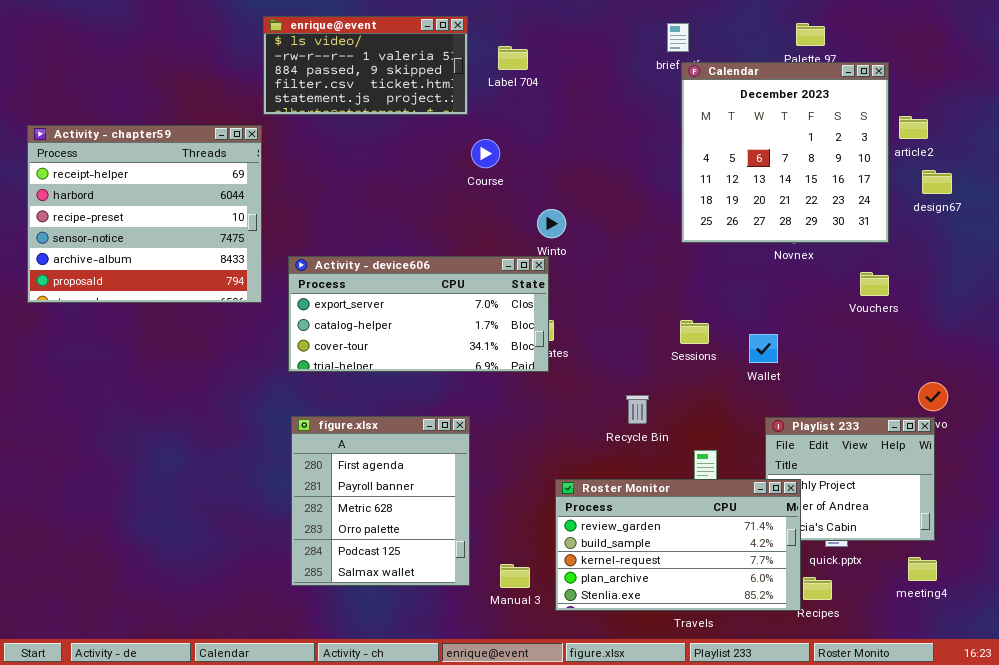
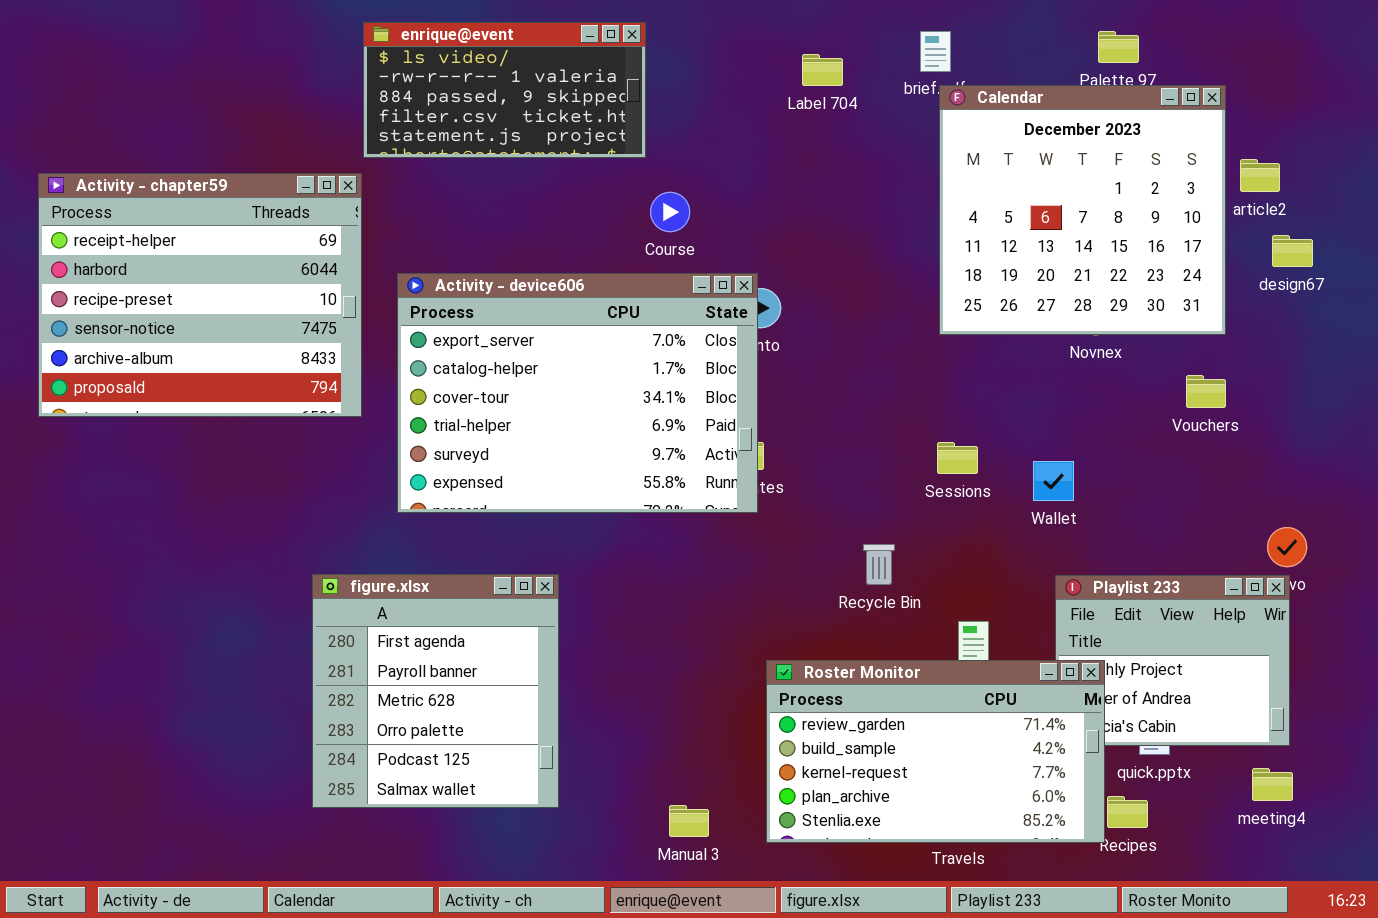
Label 704: [498,46,528,70] -> [802,54,843,86], moved
Activity - device606: [288,256,549,372] -> [397,273,758,513], resized
figure.xlsx: [291,416,470,586] -> [312,574,559,808], moved
Manual 3: [500,564,530,588] -> [669,805,709,837], moved

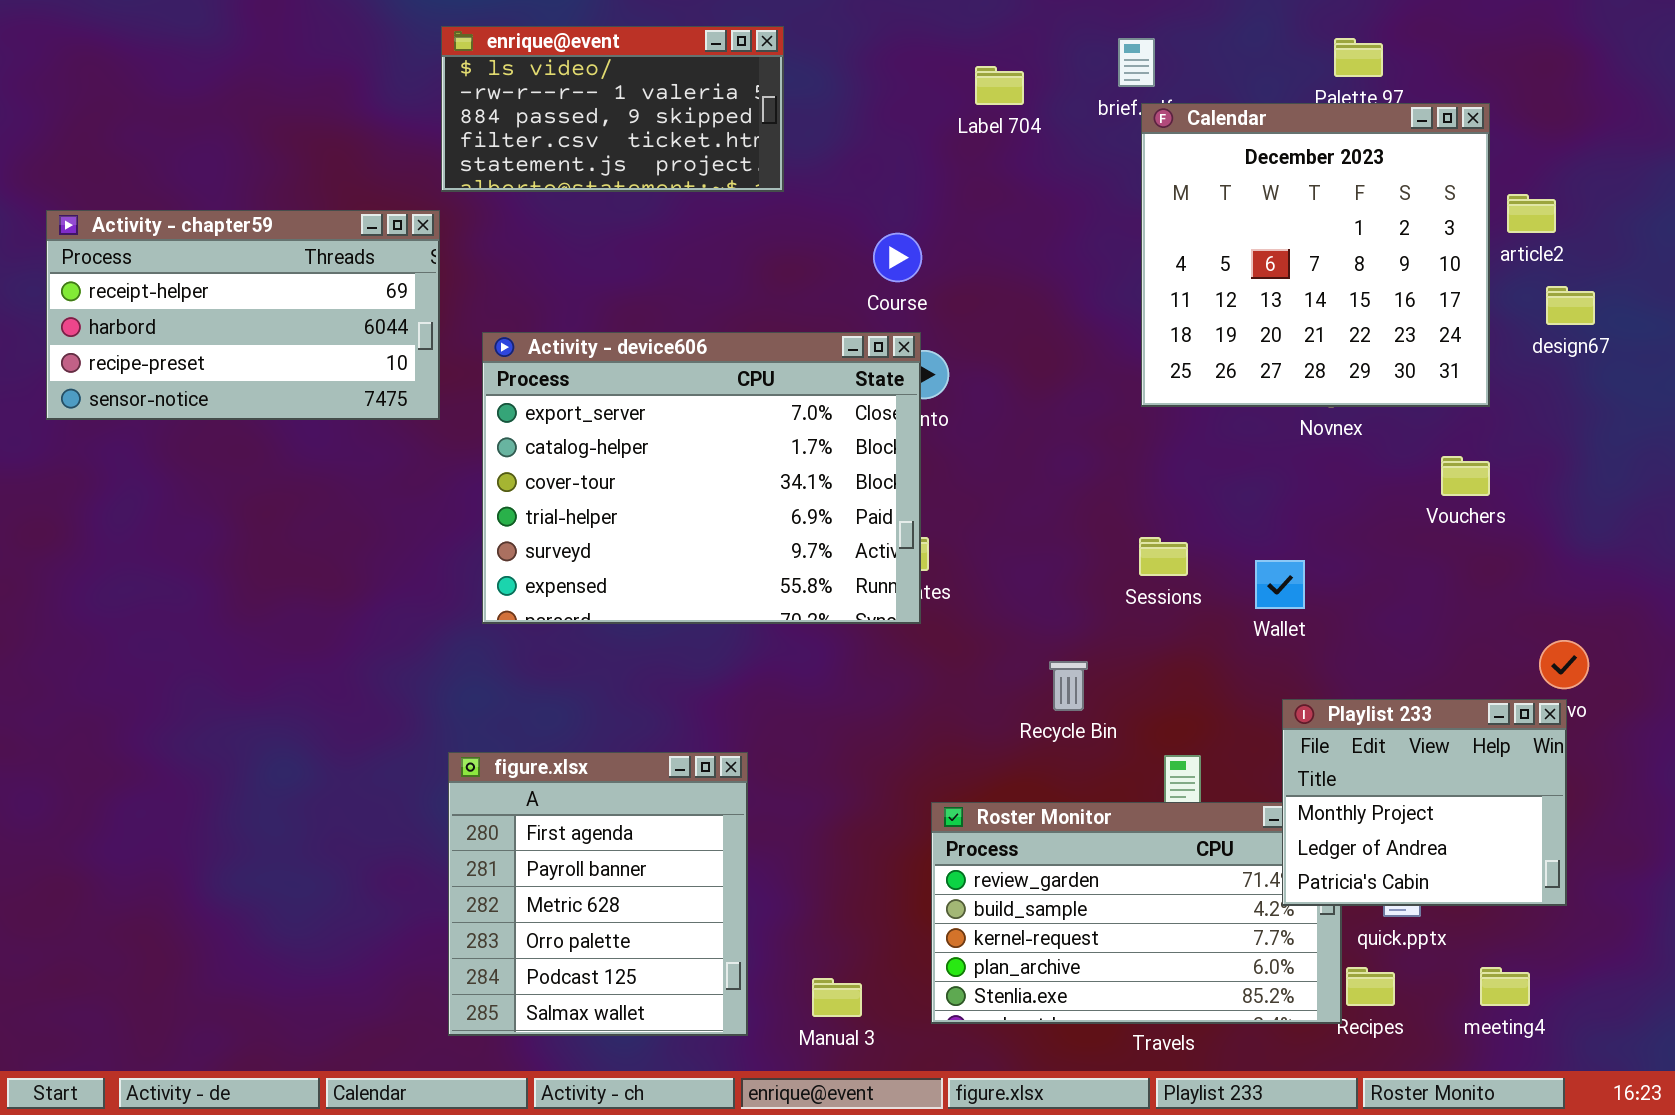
Activity - chapter59: [38,173,362,417] -> [46,210,440,420], resized
Course: [650,192,690,232] -> [873,233,922,282], moved
figure.xlsx: [312,574,559,808] -> [448,752,748,1036], moved
Playlist 233: [1055,575,1290,746] -> [1282,699,1567,906], raised
meeting4: [1252,768,1293,801] -> [1480,967,1530,1006], moved

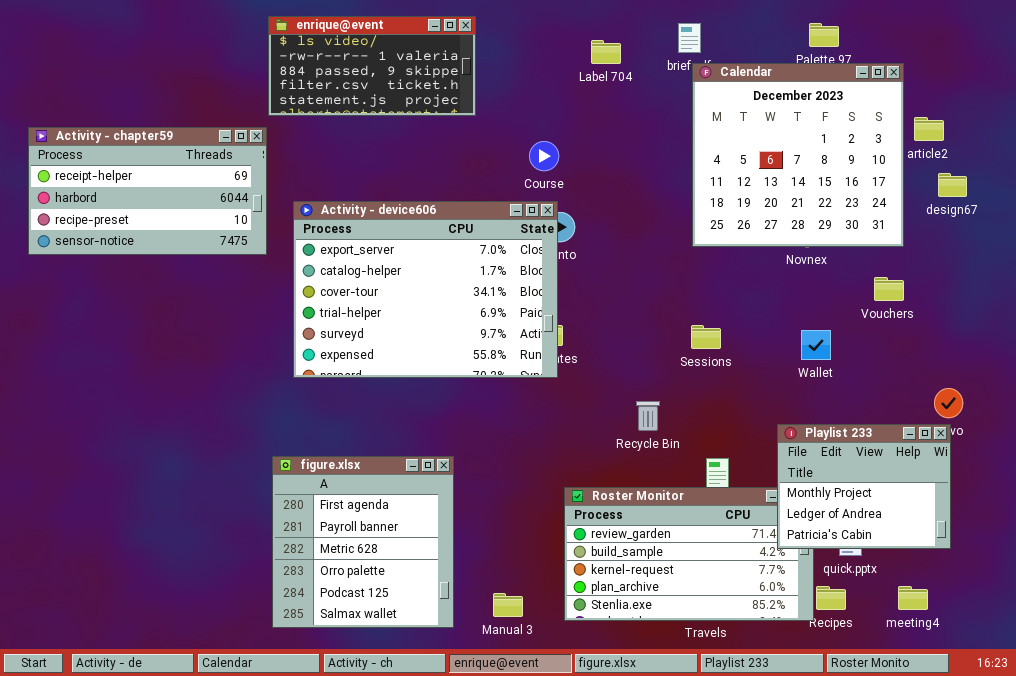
Wallet: [1255,560,1305,609] -> [801,330,831,360], moved

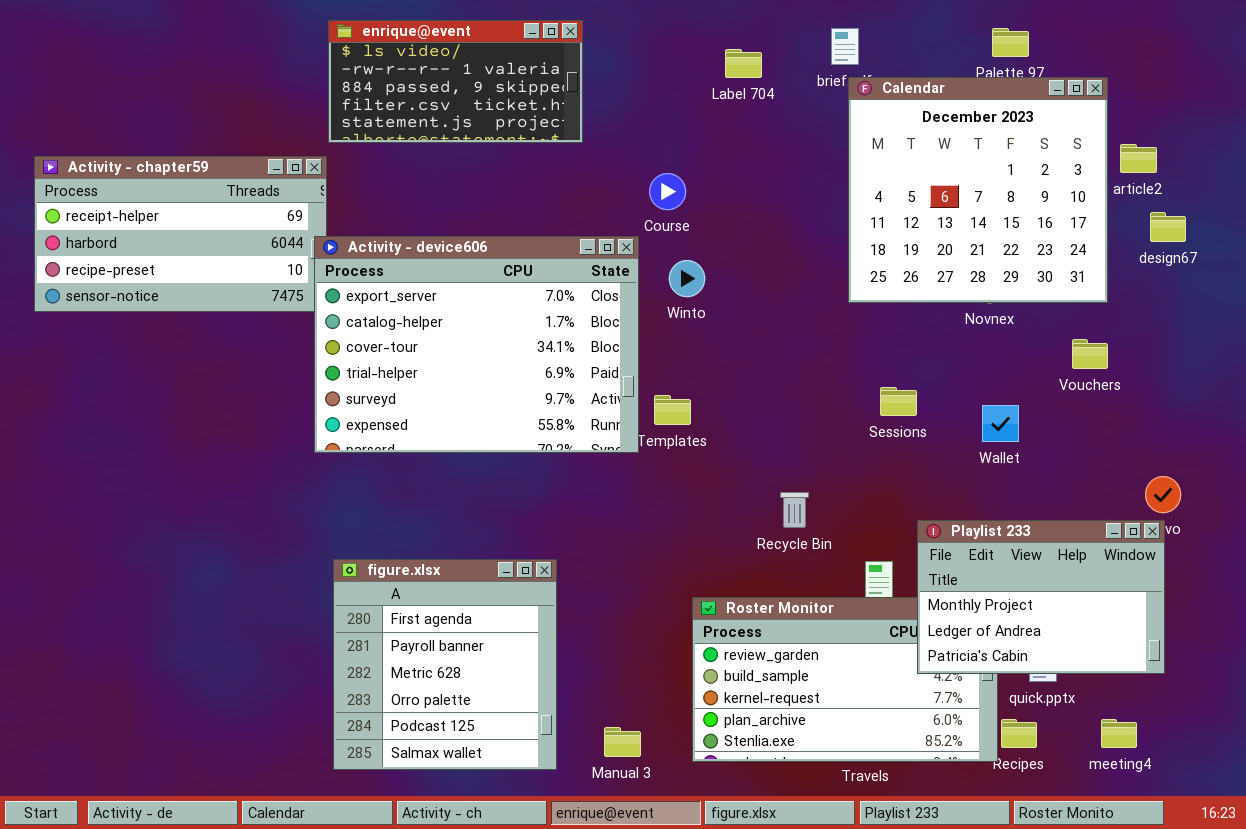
Activity - device606: [293,201,558,378] -> [314,236,639,453], moved
Sessions: [691,325,721,349] -> [880,387,917,416], moved
Playlist 233: [777,424,951,549] -> [917,520,1165,674], resized

